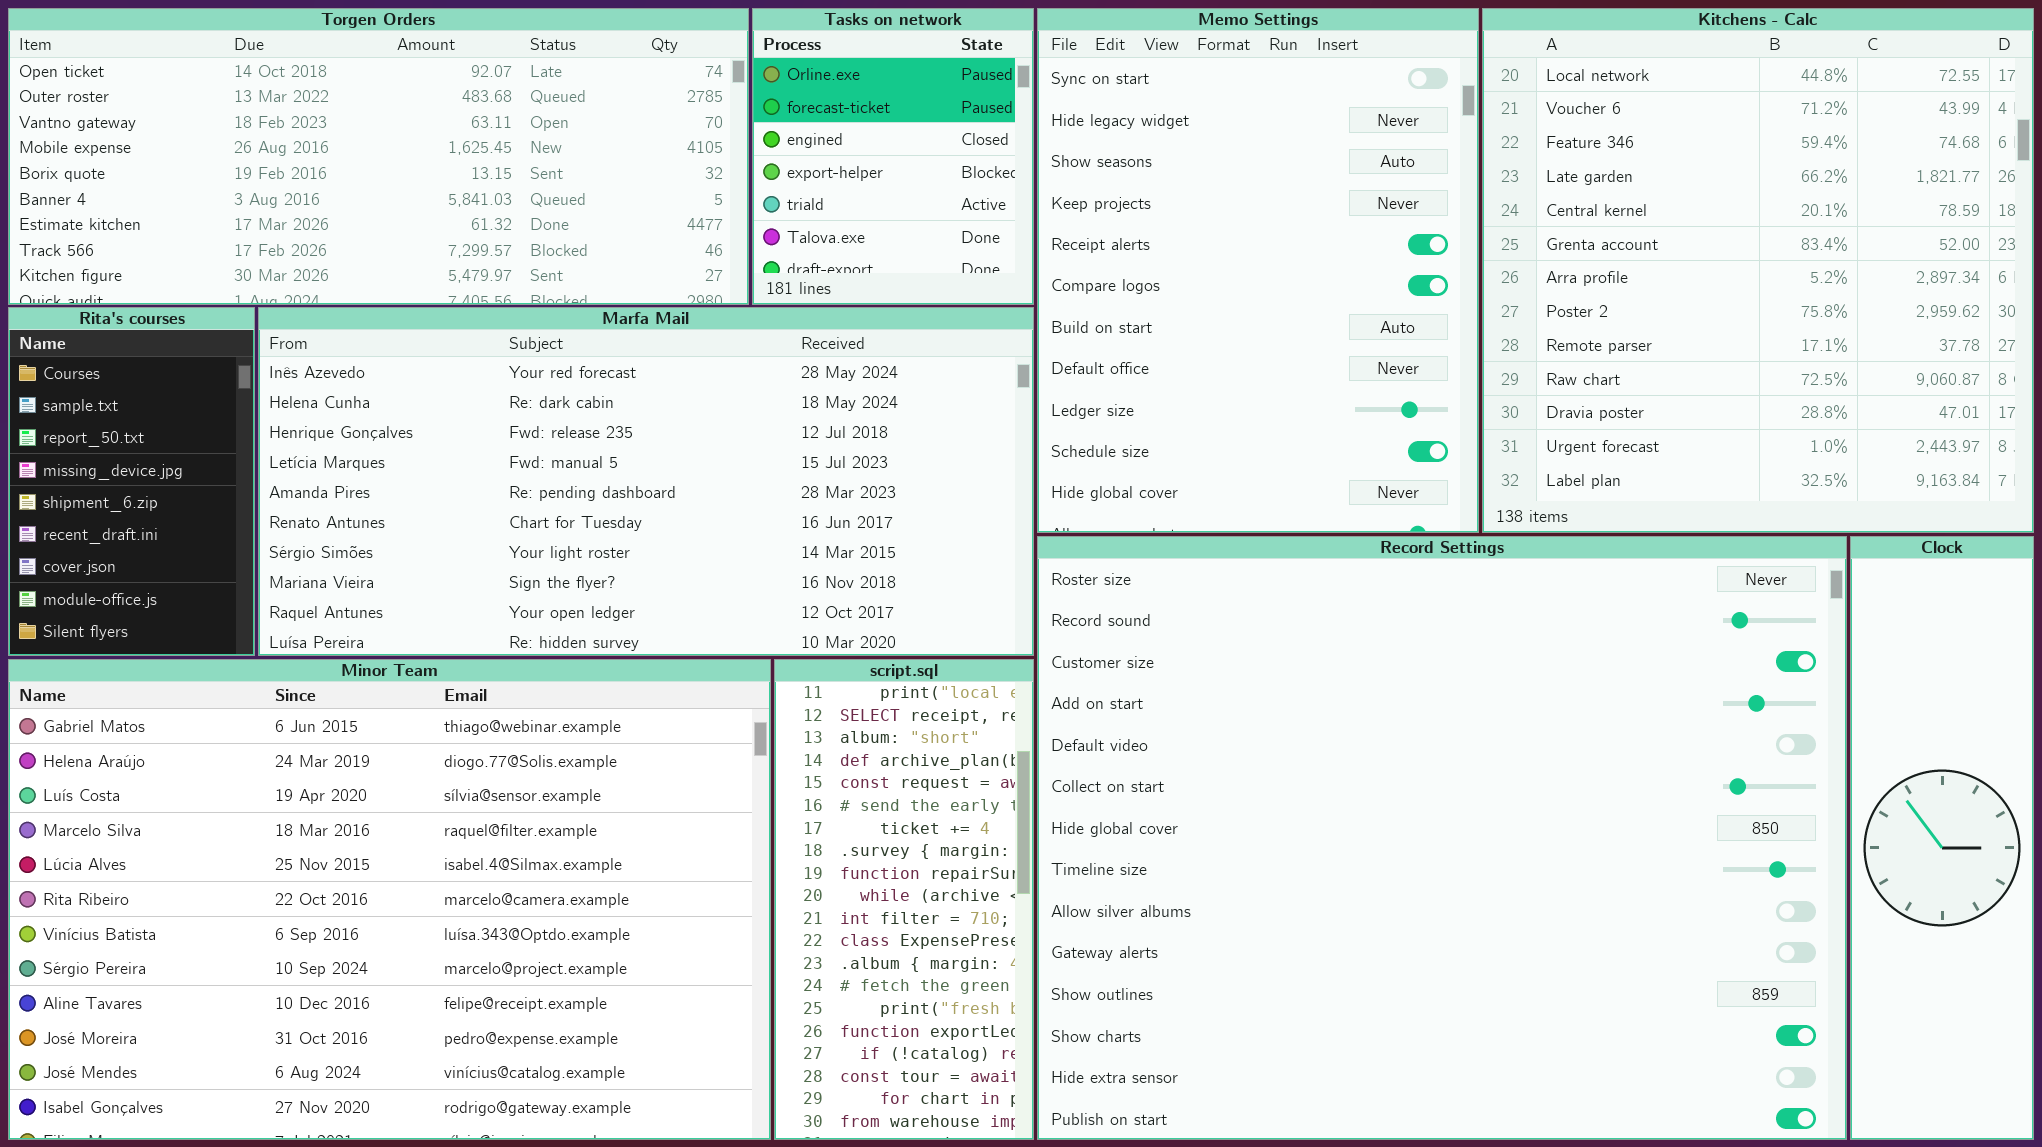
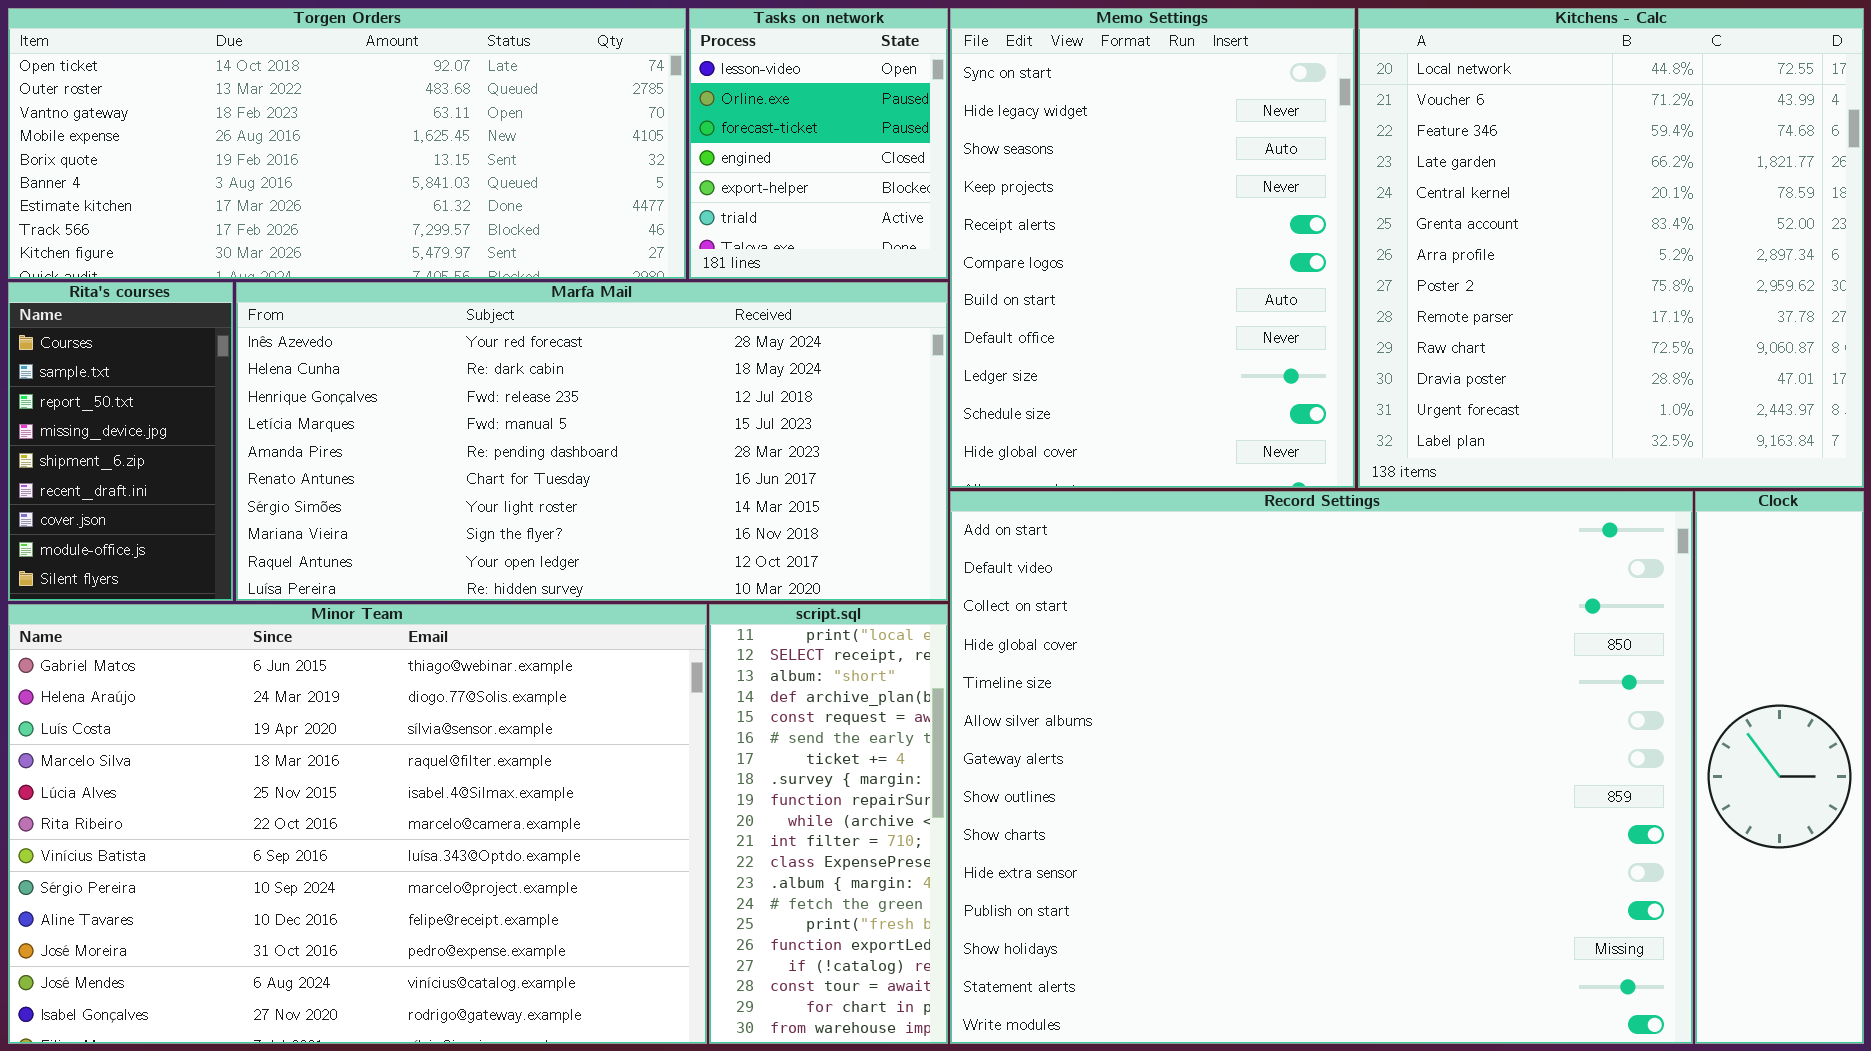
Tasks on network: [752,8,1034,305] -> [689,8,948,279], scrolled up 1 row
Record Settings: [1037,536,1847,1140] -> [950,491,1693,1044], scrolled down 3 rows

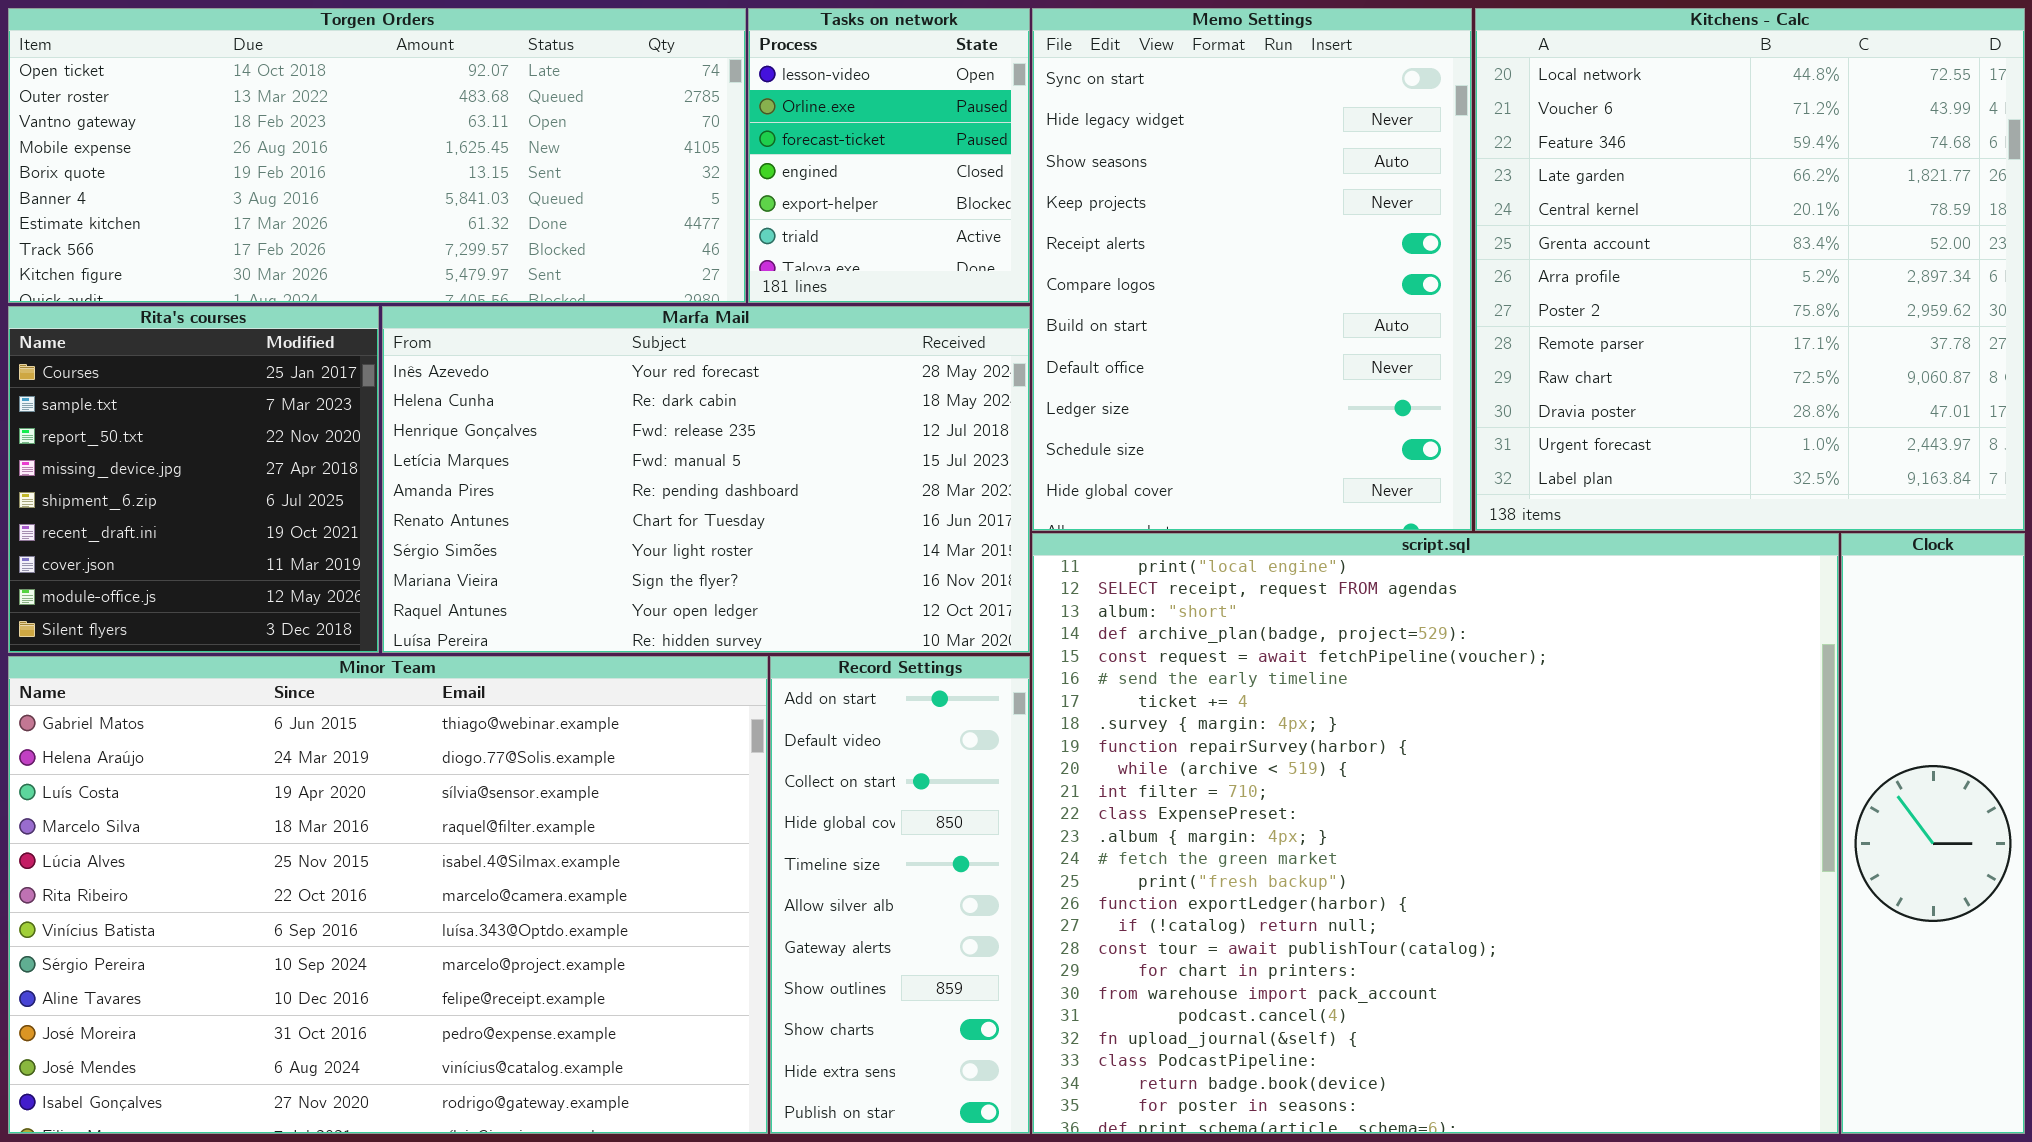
Rita's courses: [8,282,233,601] -> [8,306,379,653], resized
Marfa Mail: [236,282,948,601] -> [382,306,1030,653], resized
Record Settings: [950,491,1693,1044] -> [770,656,1030,1134], moved, resized
script.sql: [709,604,948,1044] -> [1032,533,1839,1134], moved, resized

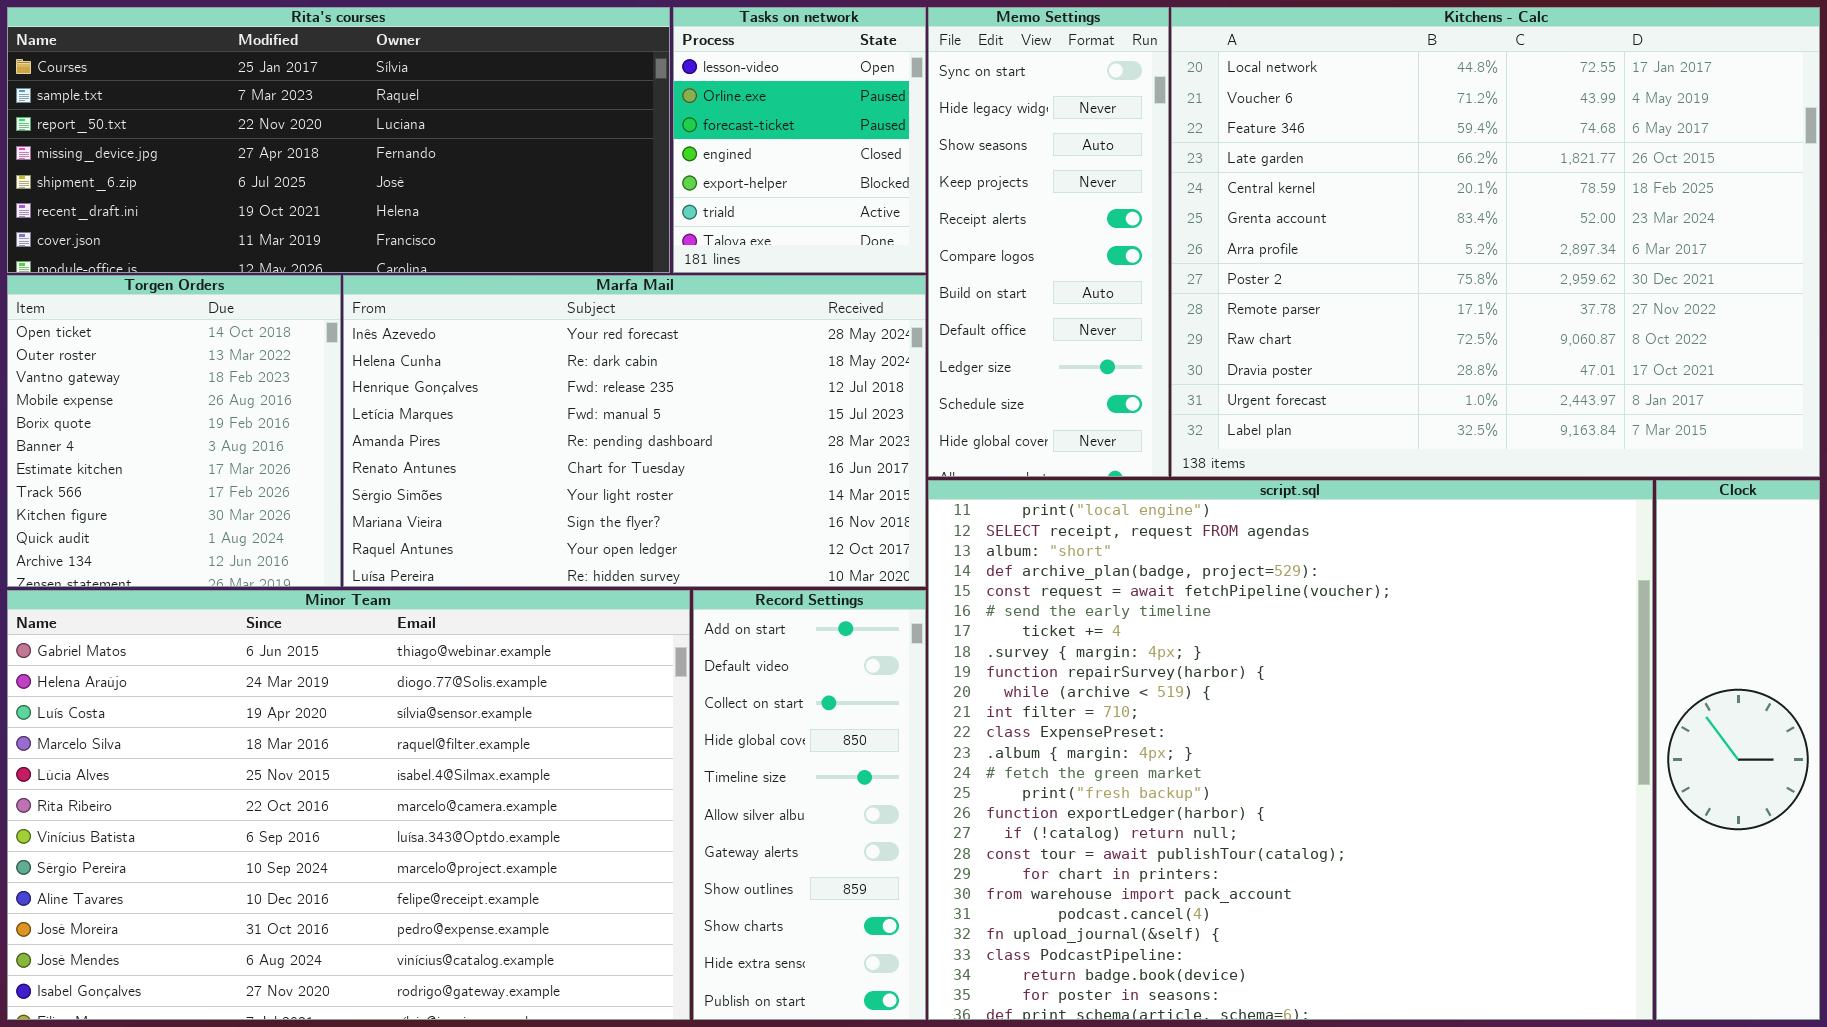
Torgen Orders: [8,8,746,303] -> [7,275,341,587], moved, resized
Memo Settings: [1032,8,1472,531] -> [928,7,1169,477], resized
Kitchens - Calc: [1475,8,2025,531] -> [1171,7,1820,477], resized
Rita's courses: [8,306,379,653] -> [7,7,670,273], moved, resized

